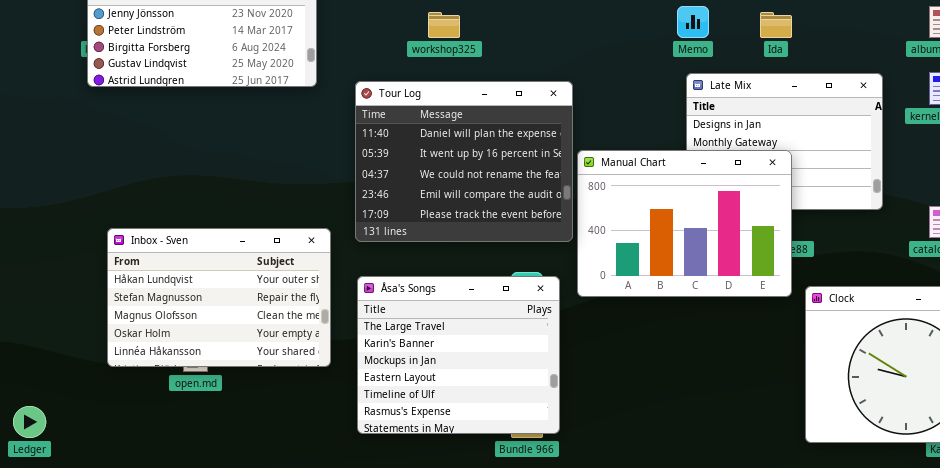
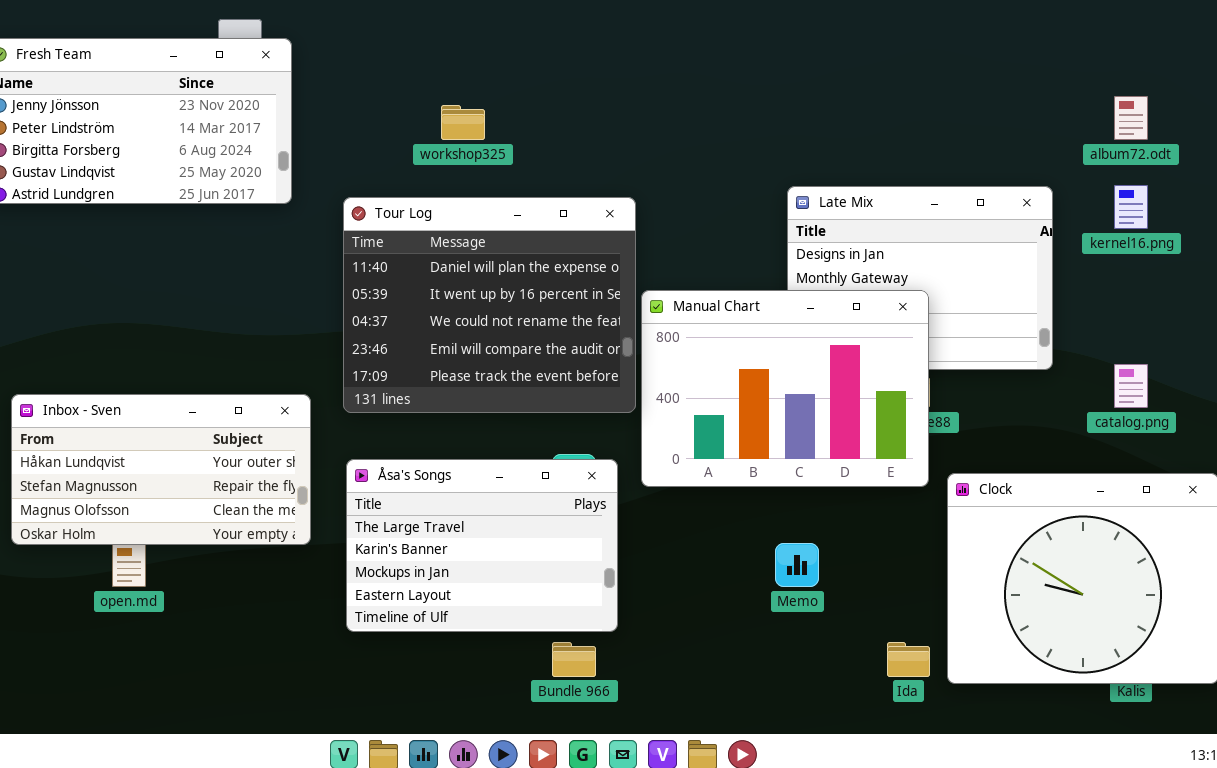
Memo: [677,6,709,38] -> [775,543,819,587], moved
Ida: [760,12,792,38] -> [887,642,930,677], moved
Inbox - Sven: [107,228,331,367] -> [11,394,311,545], resized
Åsa's Songs: [357,276,560,434] -> [346,459,618,632], resized

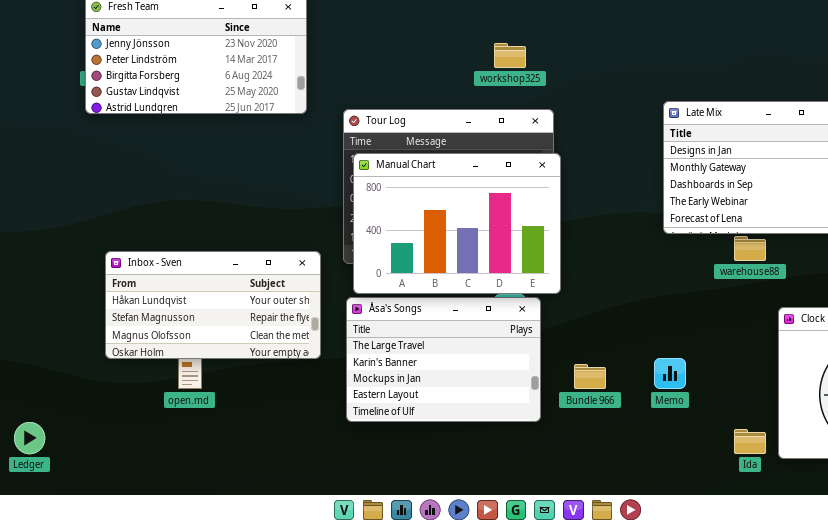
workshop325: [441,105,485,140] -> [494,43,526,68], moved
Manual Chart: [641,290,929,487] -> [353,153,561,294], moved
Bundle 966: [552,642,596,677] -> [574,364,606,389], moved

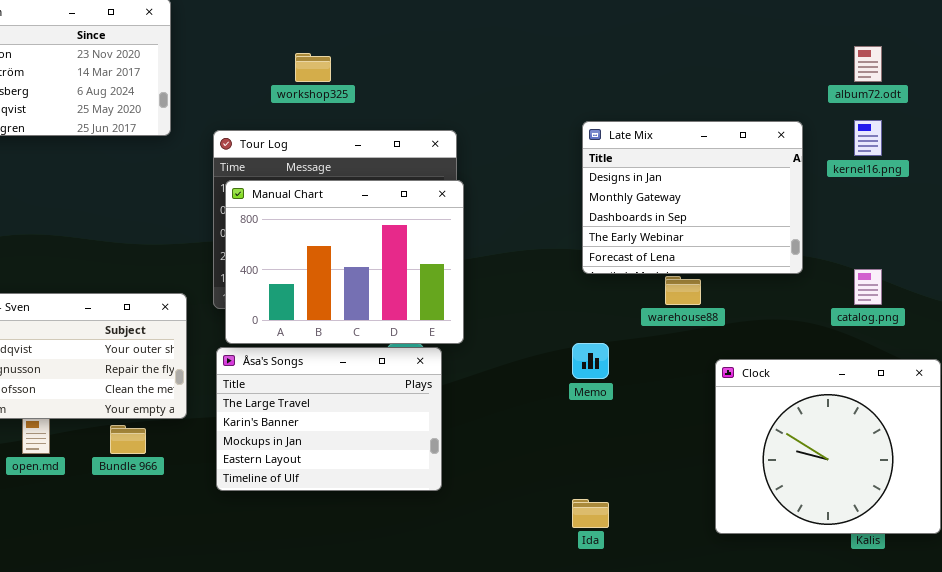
workshop325: [494,43,526,68] -> [295,53,331,82], moved
Memo: [654,358,686,389] -> [572,343,609,379], moved
Bundle 966: [574,364,606,389] -> [110,425,146,454], moved
Ida: [734,429,766,454] -> [572,499,609,528], moved

